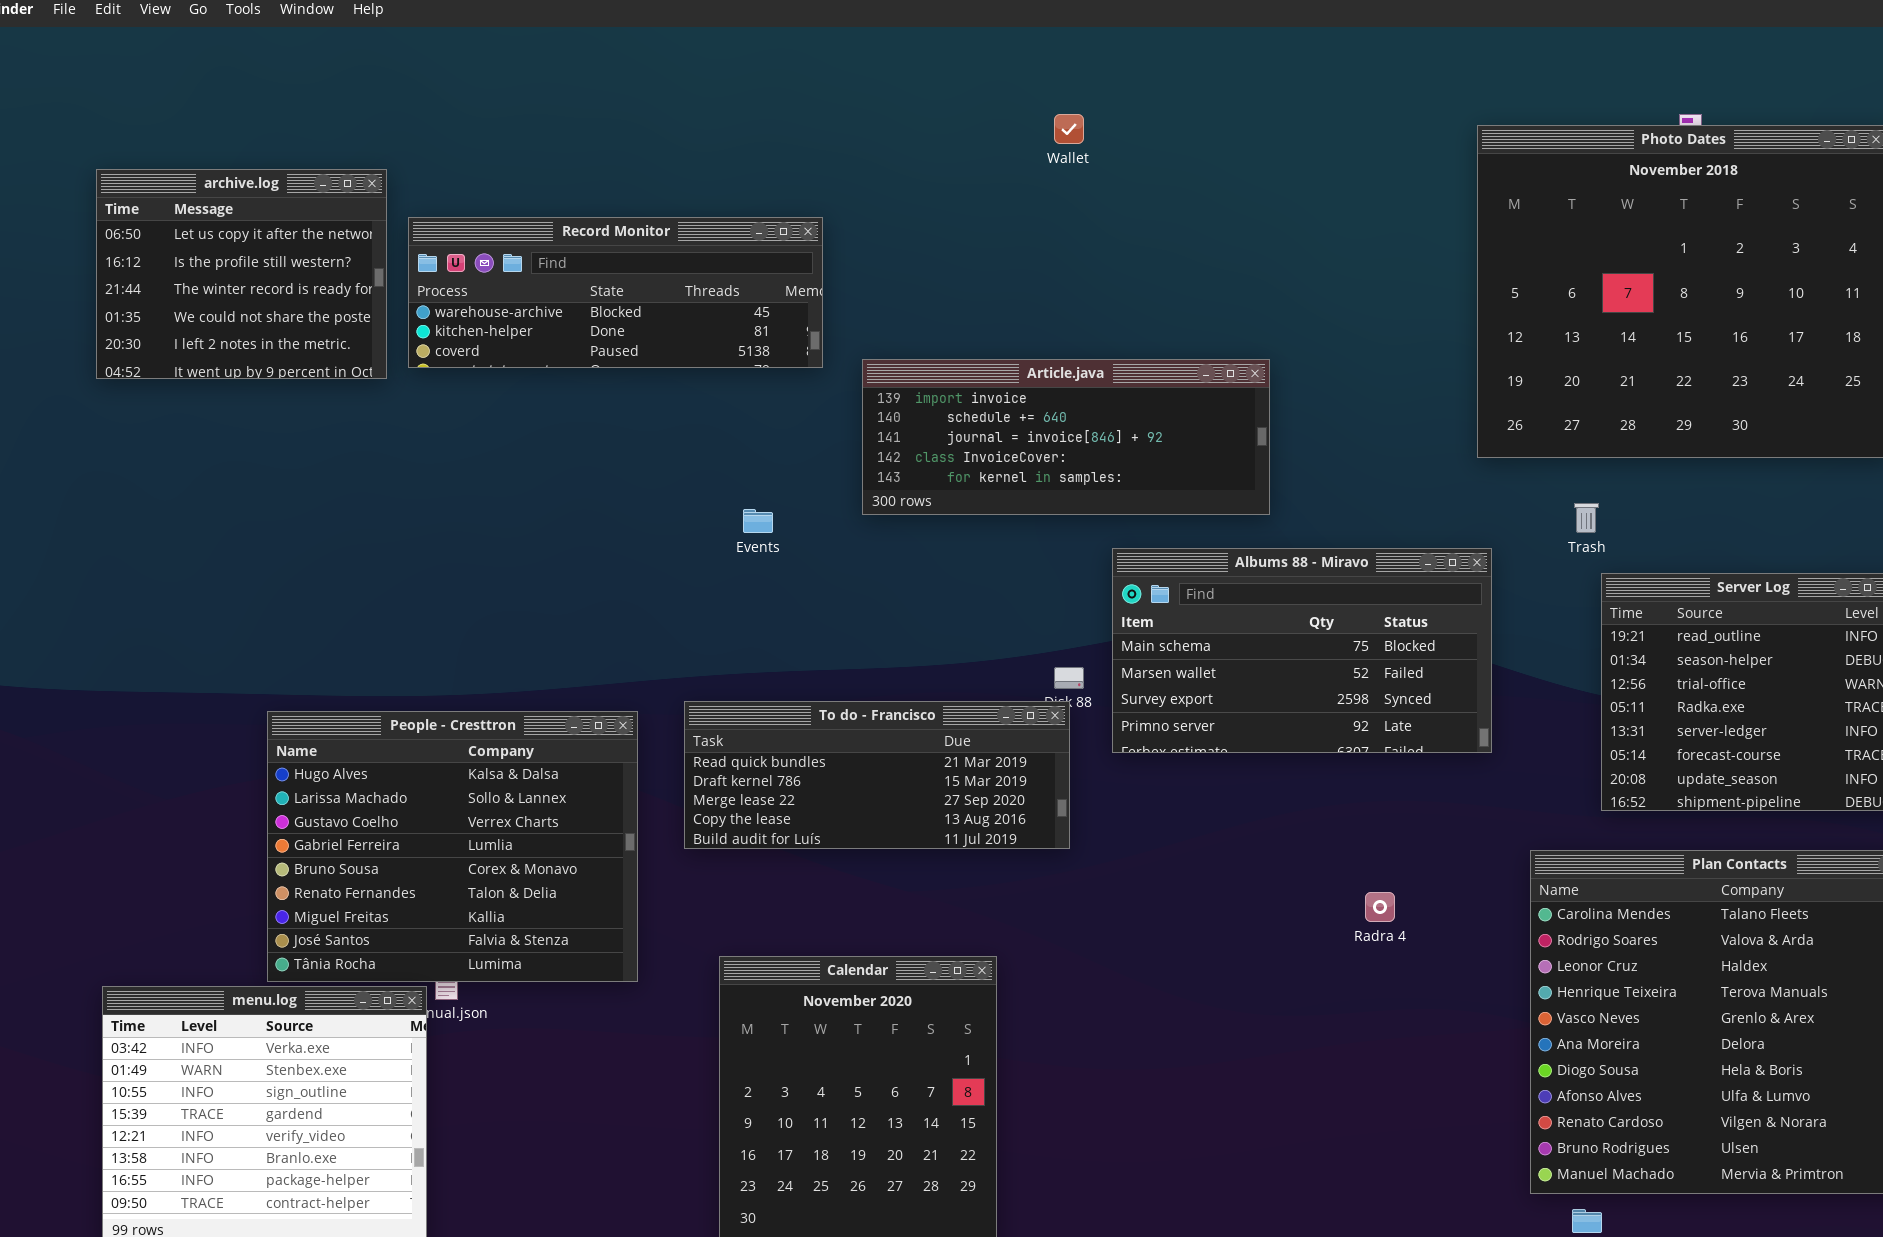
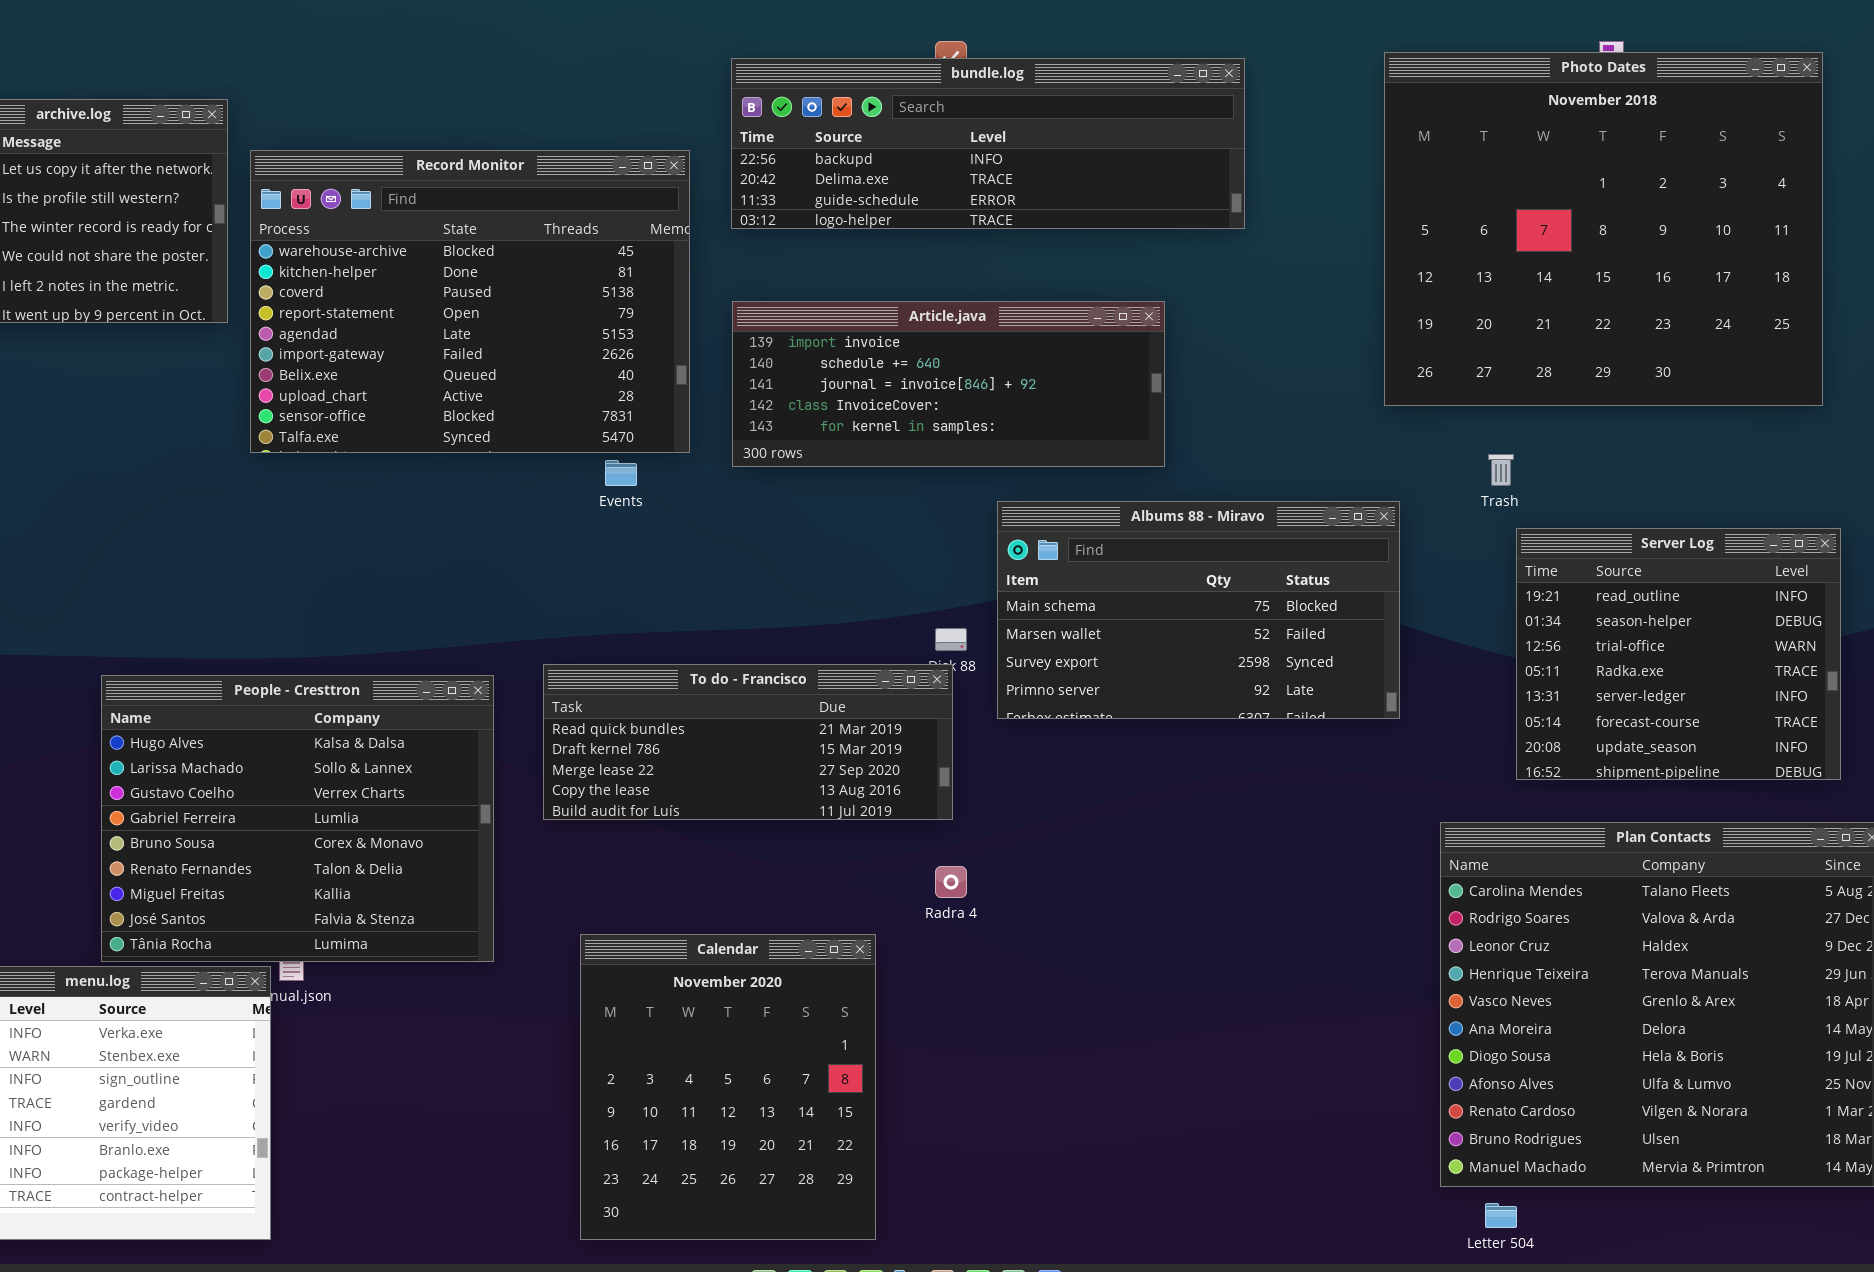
bundle.log: none -> [731,58,1245,229], opened
Record Monitor: [408,217,823,368] -> [250,150,690,453], resized
Radra 4: [1365,892,1395,922] -> [935,866,967,898], moved

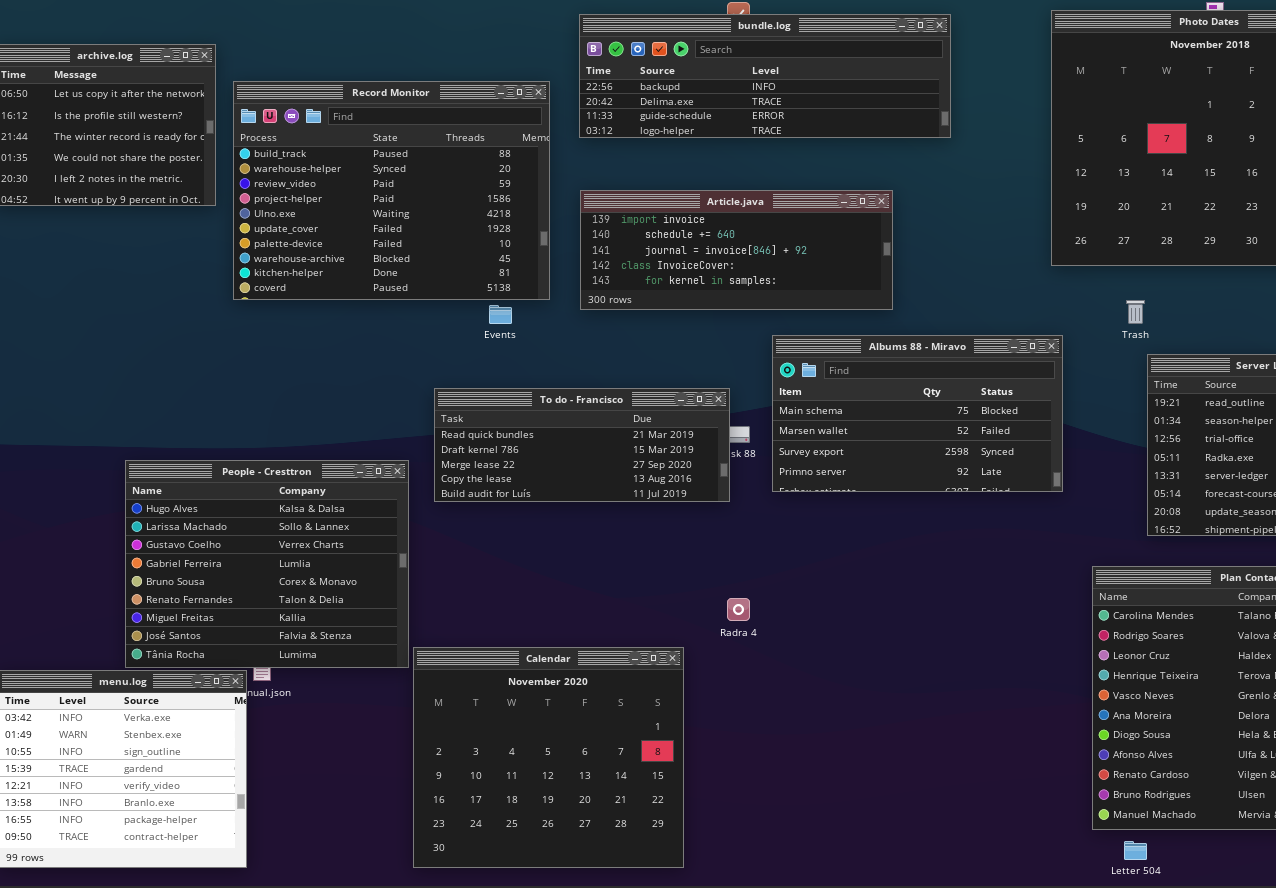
Record Monitor: [250,150,690,453] -> [233,81,550,300], scrolled up 7 rows
To do - Francisco: [543,664,953,820] -> [434,388,730,502], moved
Calendar: [580,934,876,1240] -> [413,647,684,868], resized

